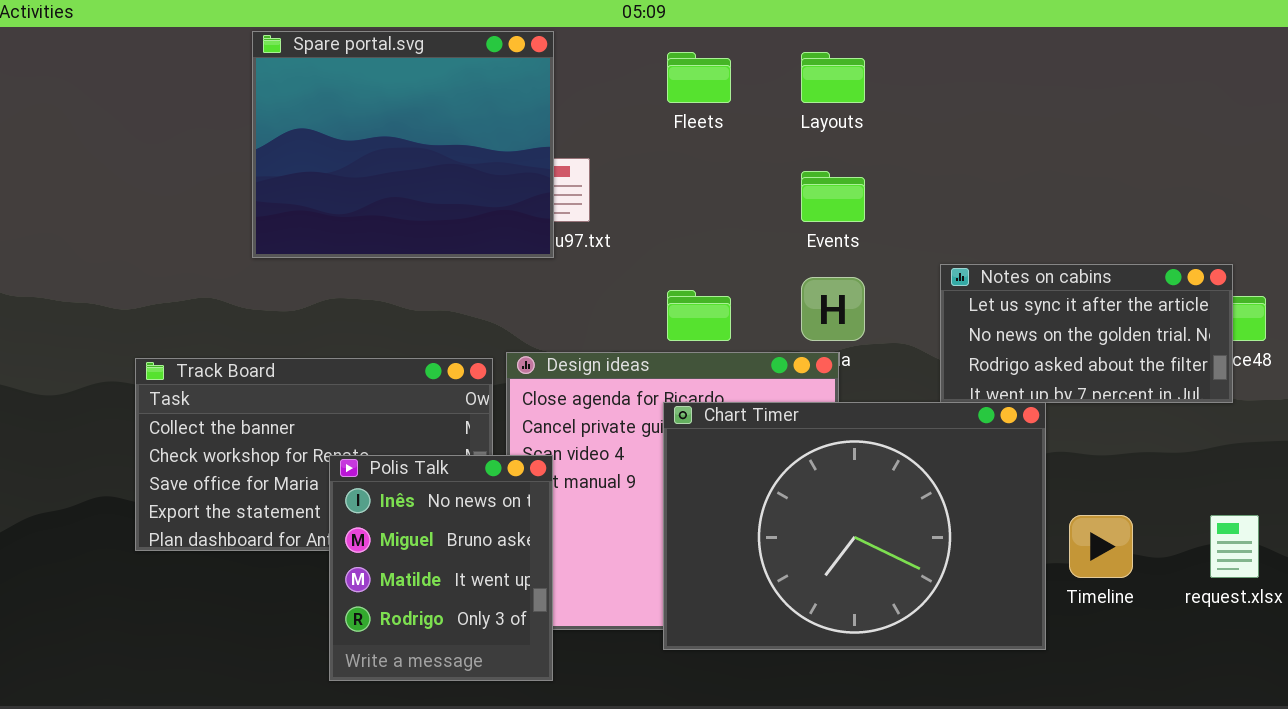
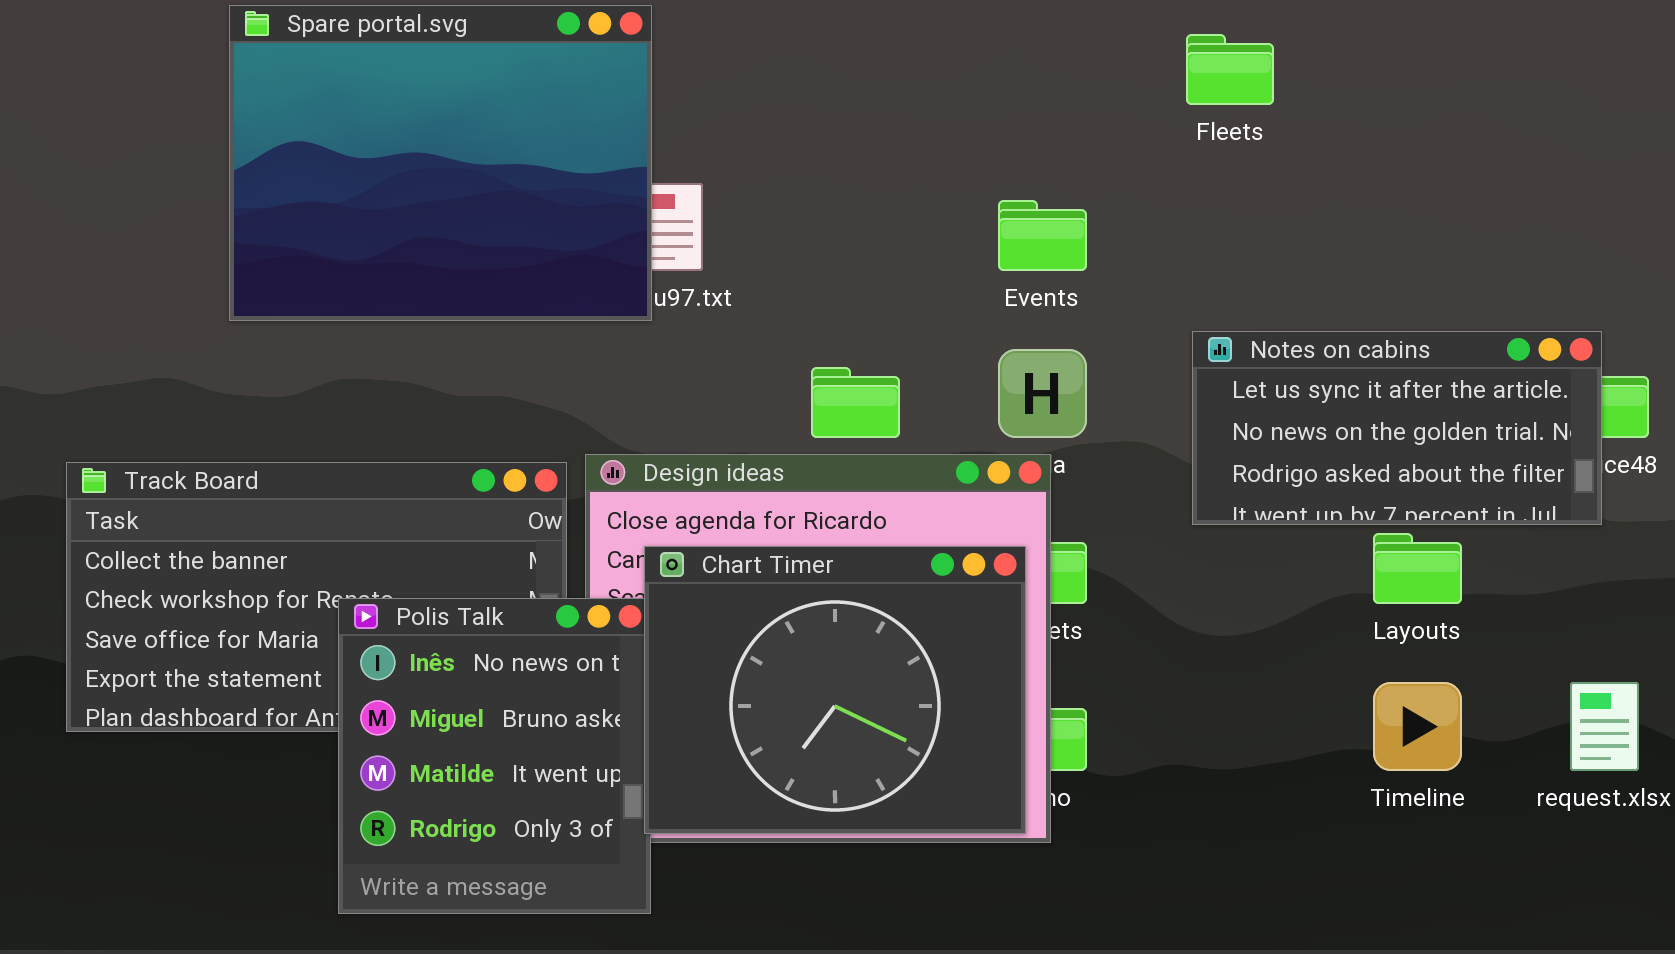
Fleets: [667,52,731,103] -> [1186,34,1274,105], moved
Layouts: [801,52,865,103] -> [1373,533,1462,604], moved
Chart Timer: [663,402,1046,650] -> [644,546,1026,834], moved, resized

